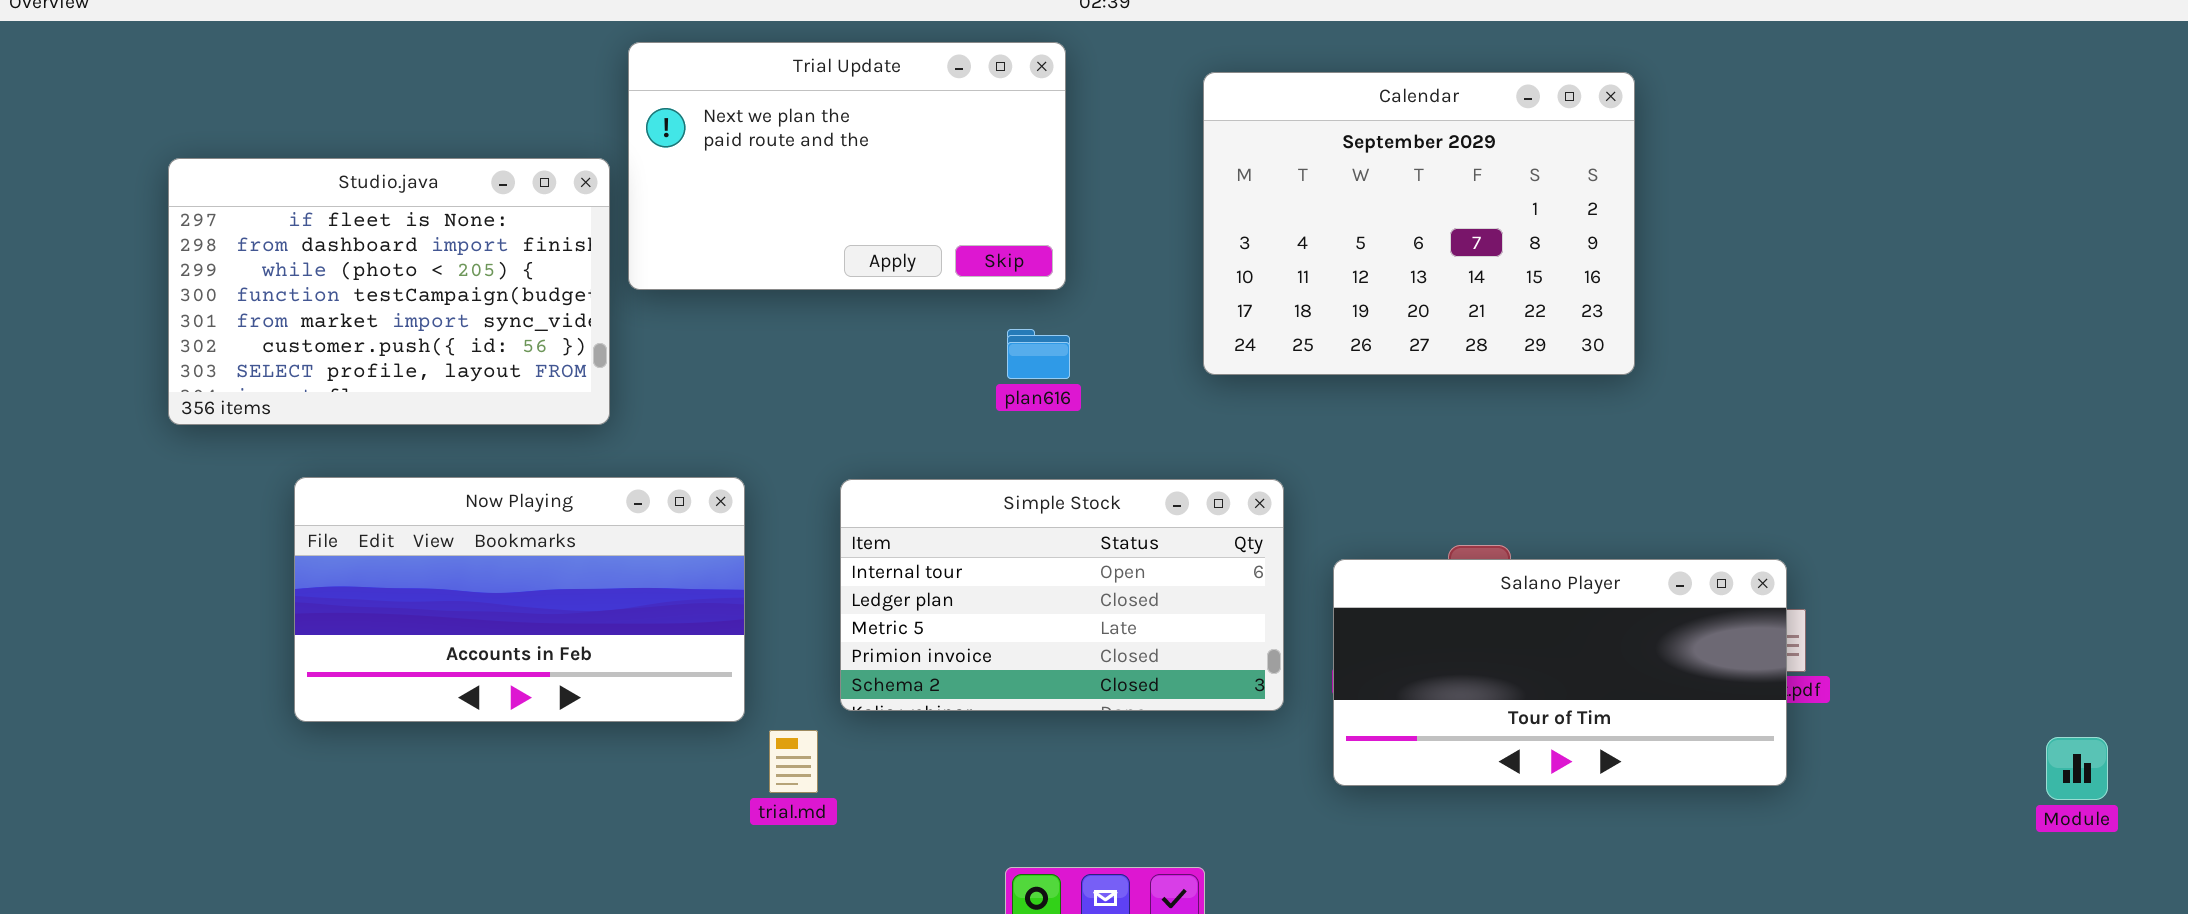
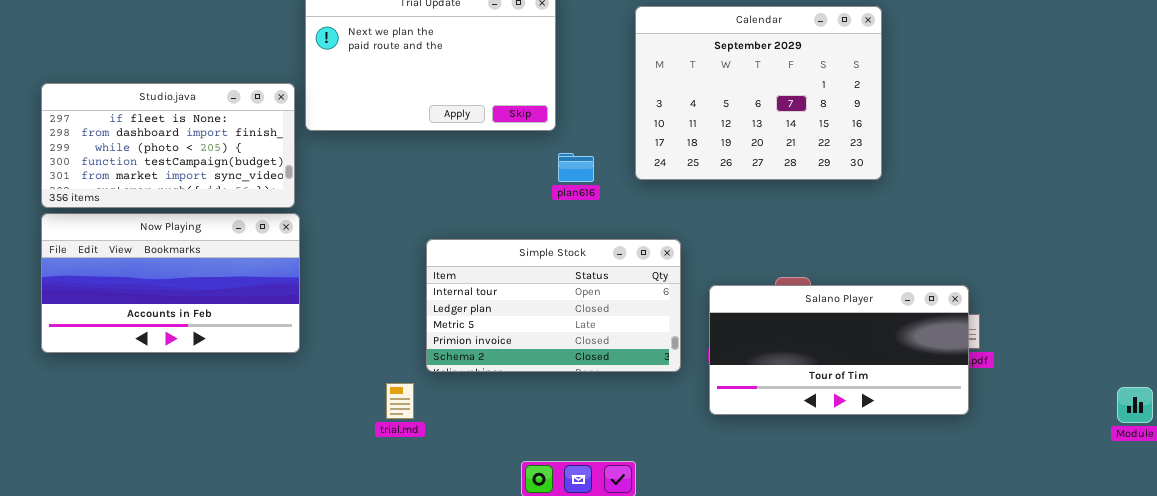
Studio.java: [168,158,610,425] -> [41,83,295,208], resized
plan616: [1007,329,1070,379] -> [558,153,594,182], moved
Now Playing: [294,477,745,722] -> [41,213,300,353], moved

